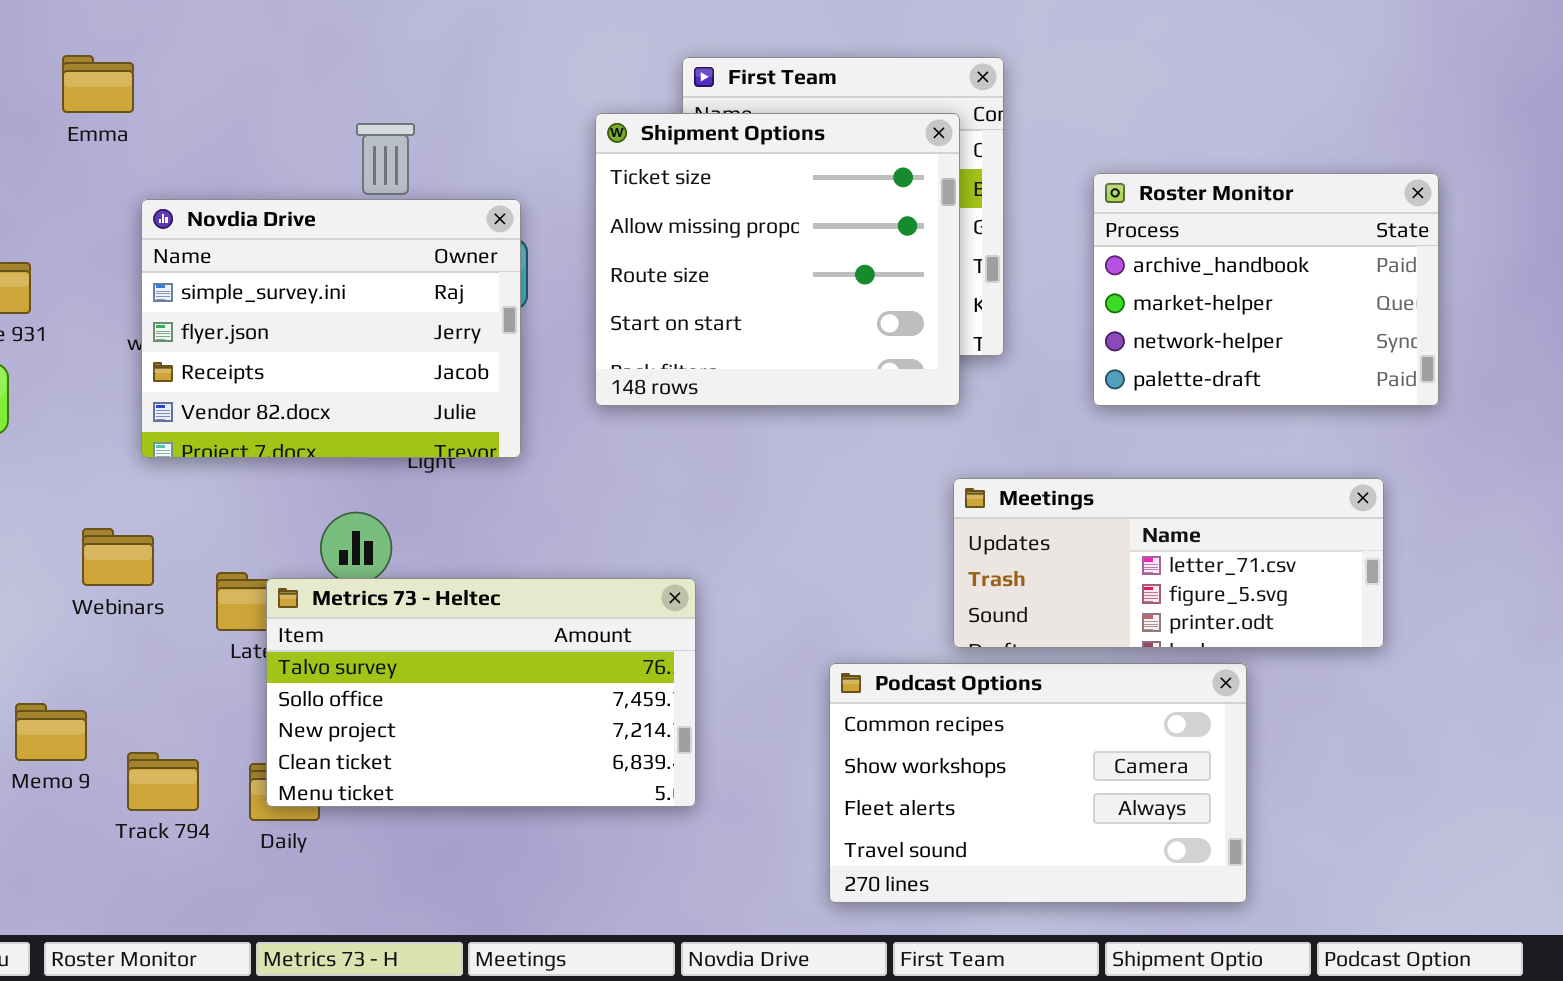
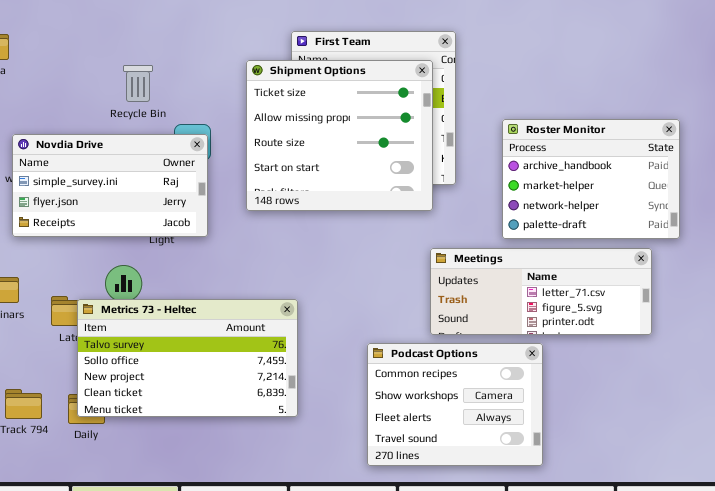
Roster Monitor: [1093,173,1439,406] -> [502,119,680,239], moved
Novdia Drive: [141,199,521,458] -> [12,134,208,237], resized
Podcast Options: [829,663,1247,903] -> [367,343,543,466], resized

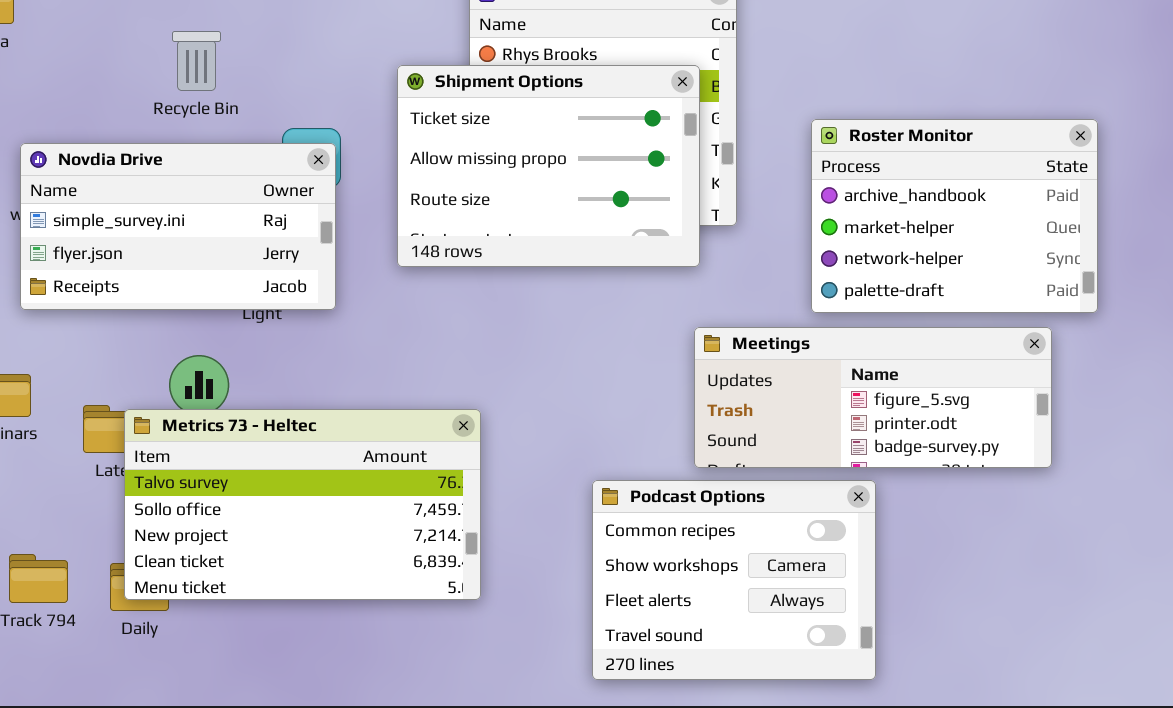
Shipment Options: [246,60,433,211] -> [397,65,700,267], resized
Recycle Bin: [123,65,153,102] -> [172,31,221,91], moved
Meetings: [430,248,652,335] -> [694,327,1052,468], scrolled down 1 row

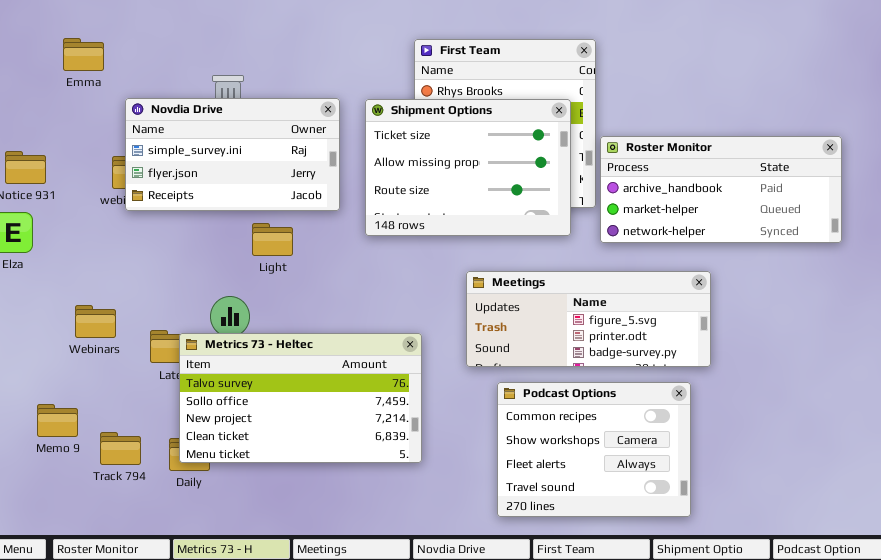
Roster Monitor: [811,119,1098,313] -> [600,136,842,243], resized
Novdia Drive: [20,143,336,310] -> [125,98,340,211], moved
Meetings: [694,327,1052,468] -> [466,271,711,367], moved

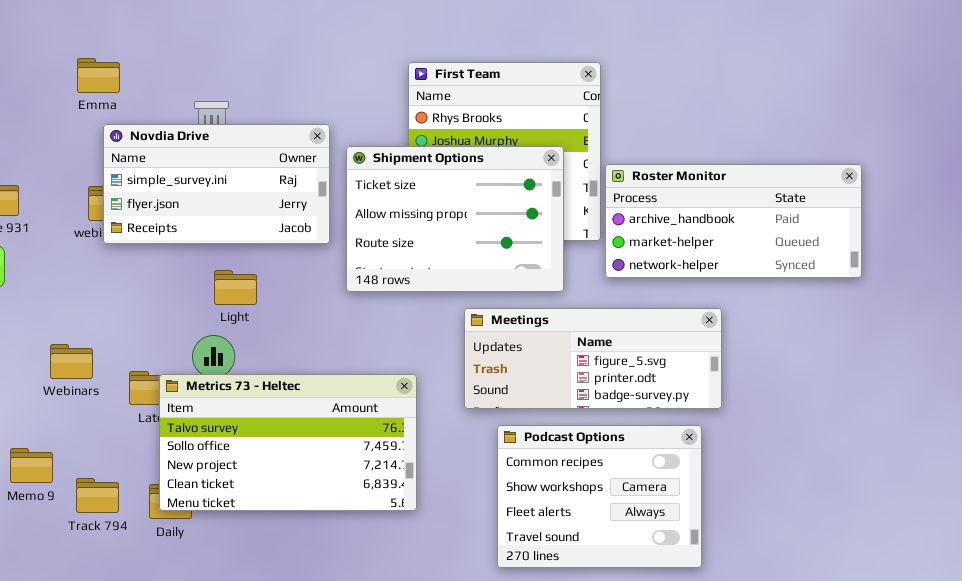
Emma: [63,38,104,71] -> [77,58,120,93], moved
Shipment Options: [365,99,571,236] -> [346,146,564,292], moved
Light: [252,223,293,256] -> [214,270,257,305], moved

